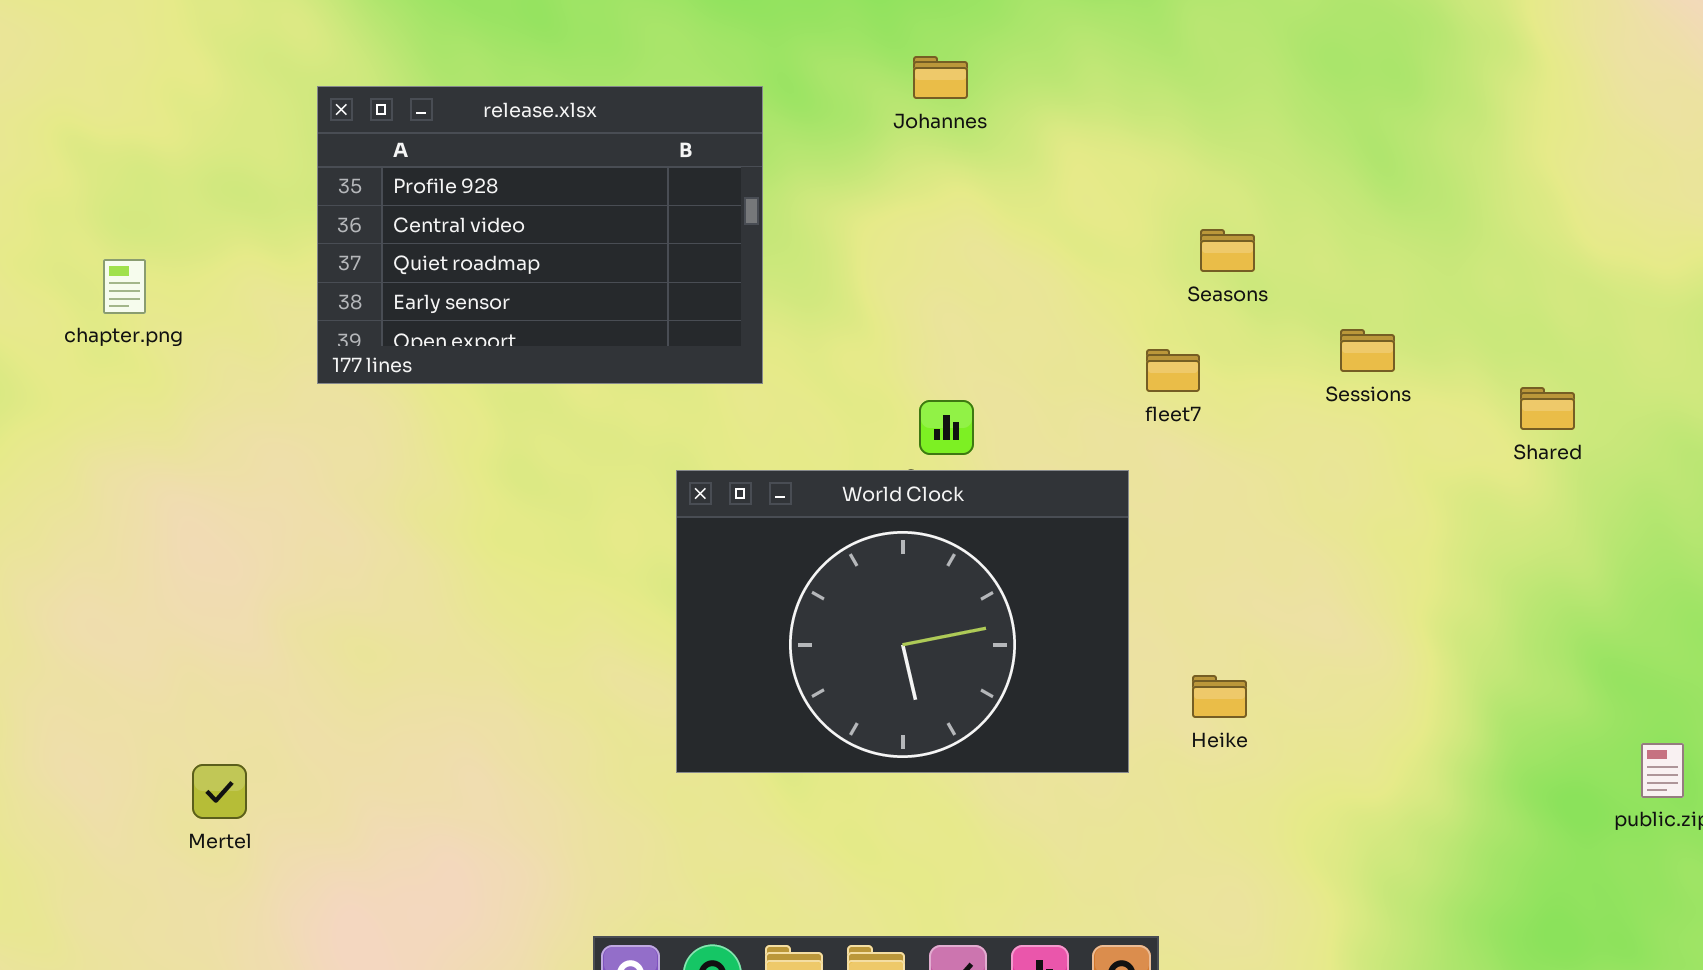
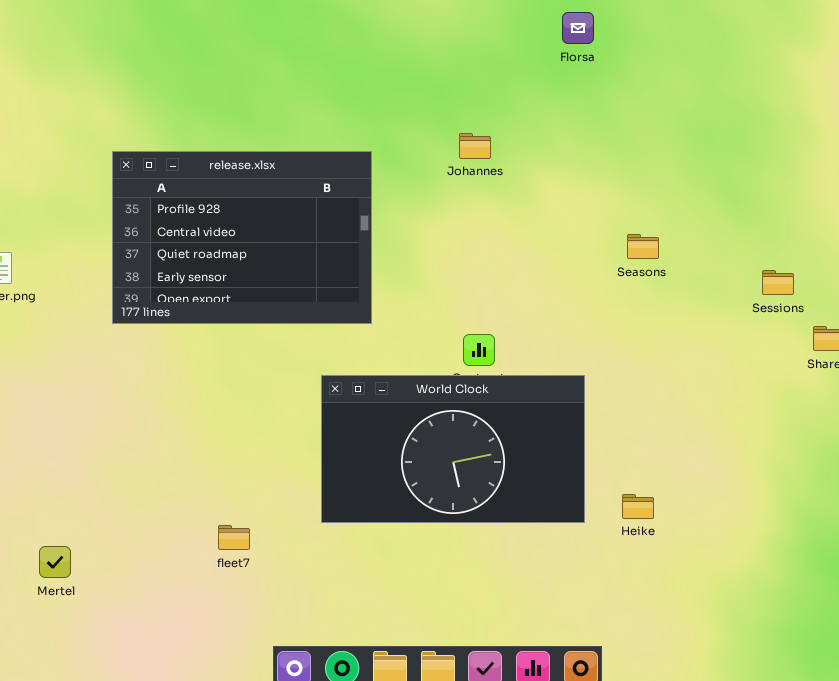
Sessions: [1340,329,1395,372] -> [762,270,794,295], moved
fleet7: [1146,349,1200,392] -> [218,525,250,550], moved
World Clock: [676,470,1129,773] -> [321,375,585,523], resized

